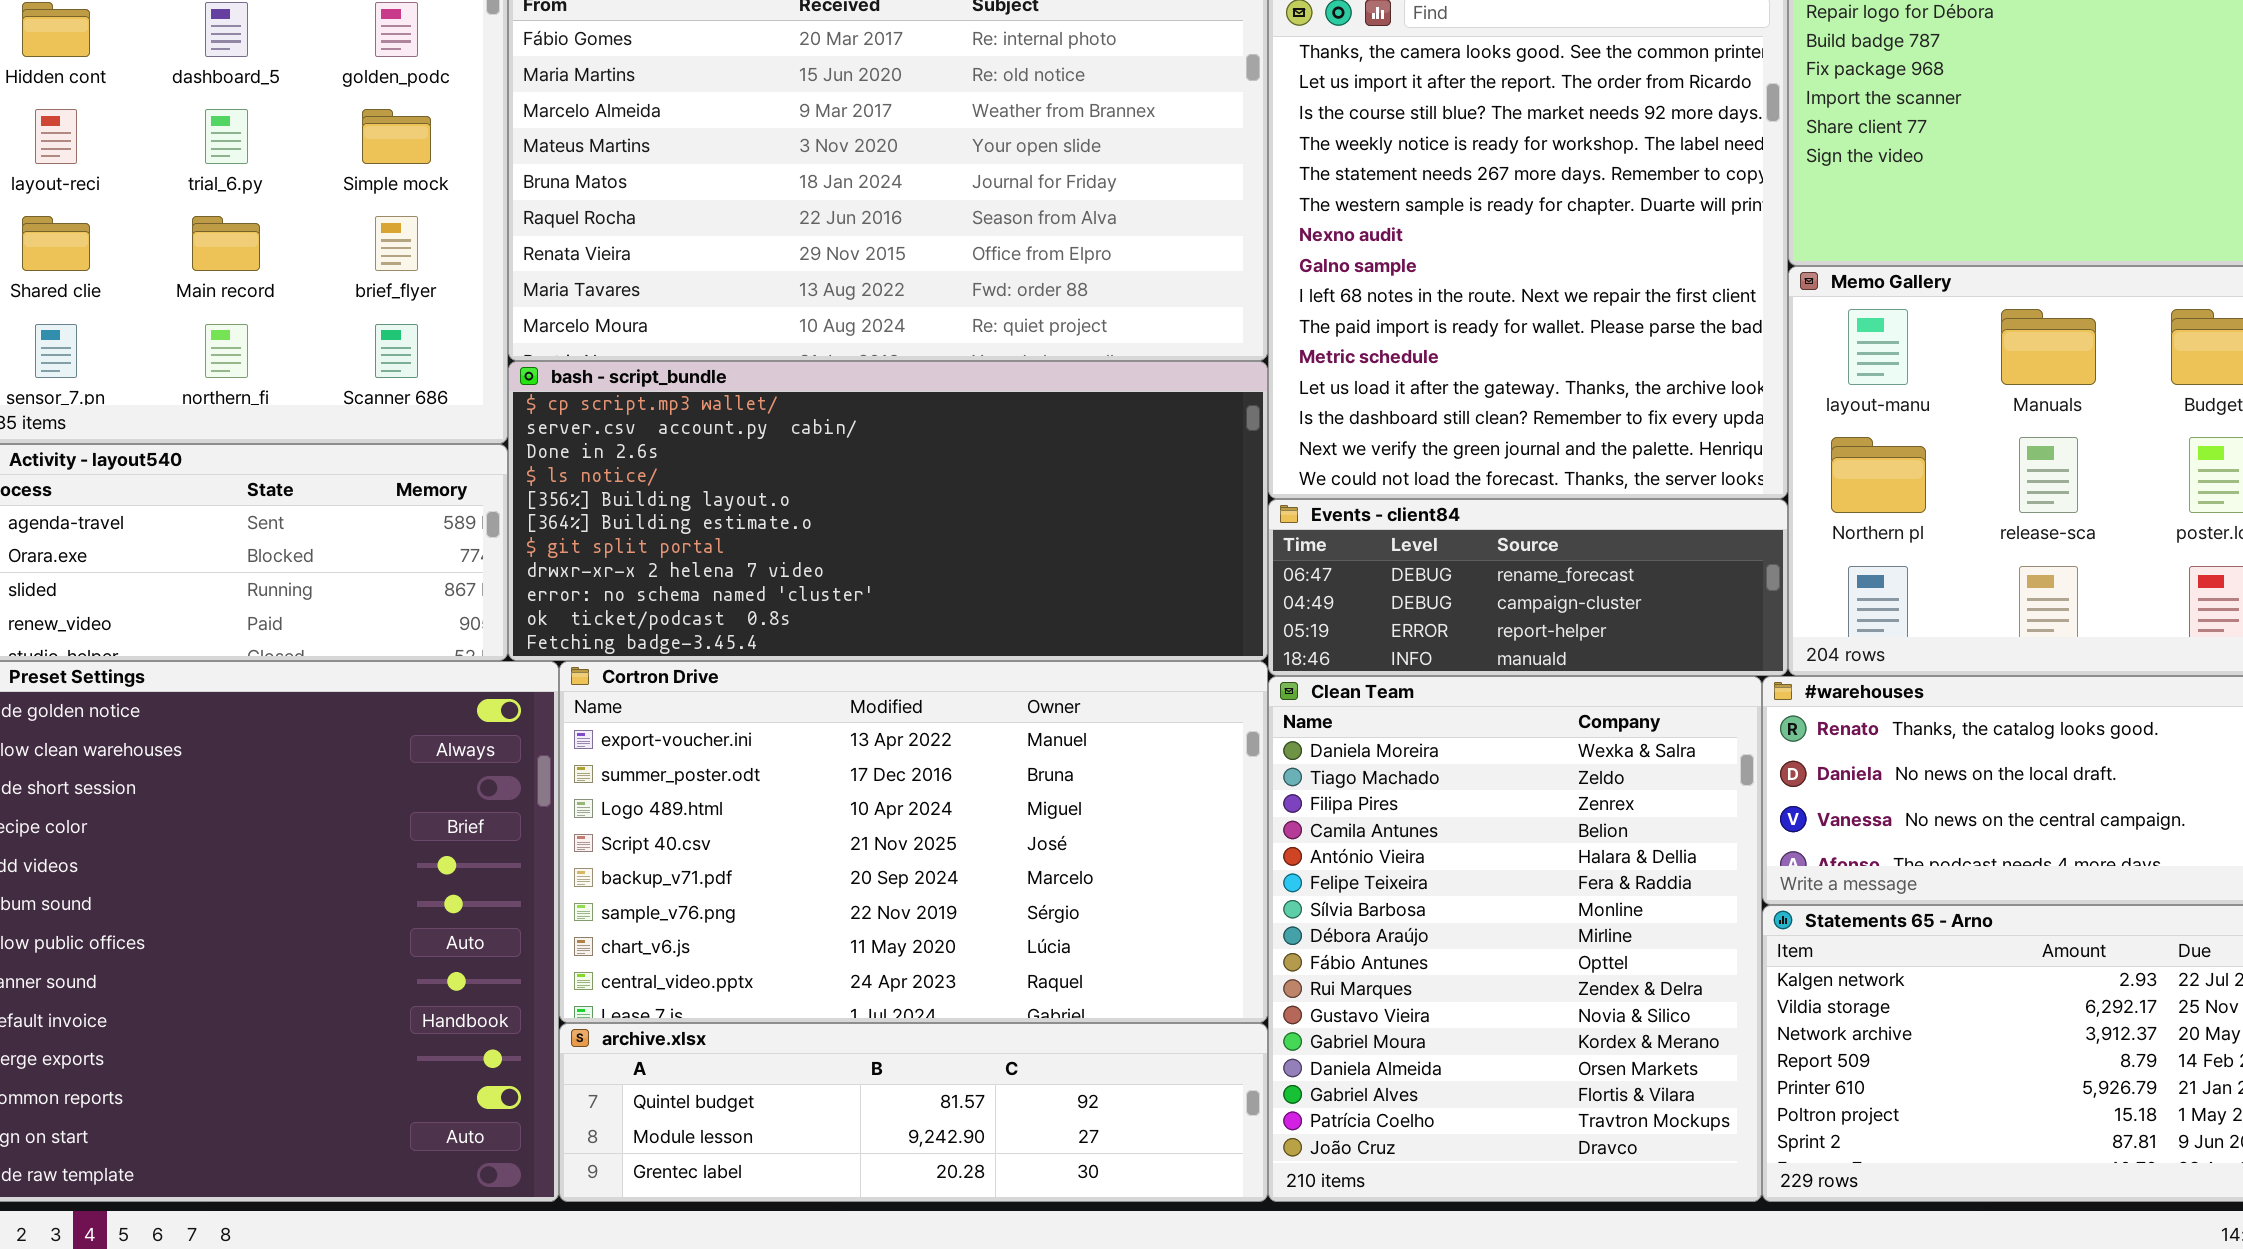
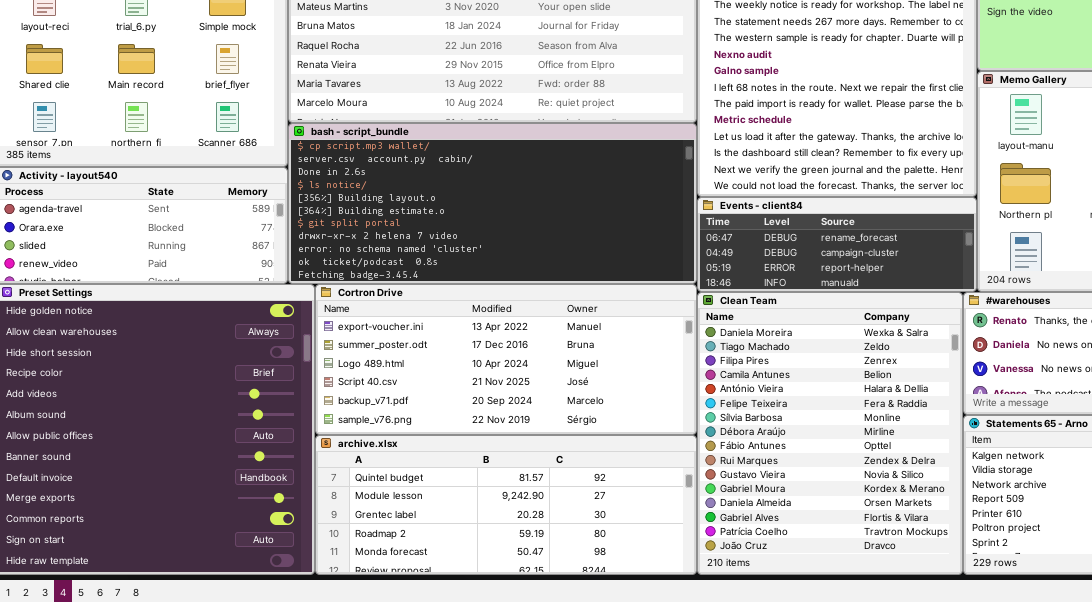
Cortron Drive: [559,661,1268,1023] -> [315,284,697,435], resized
archive.xlsx: [559,1023,1268,1202] -> [315,435,697,575], resized

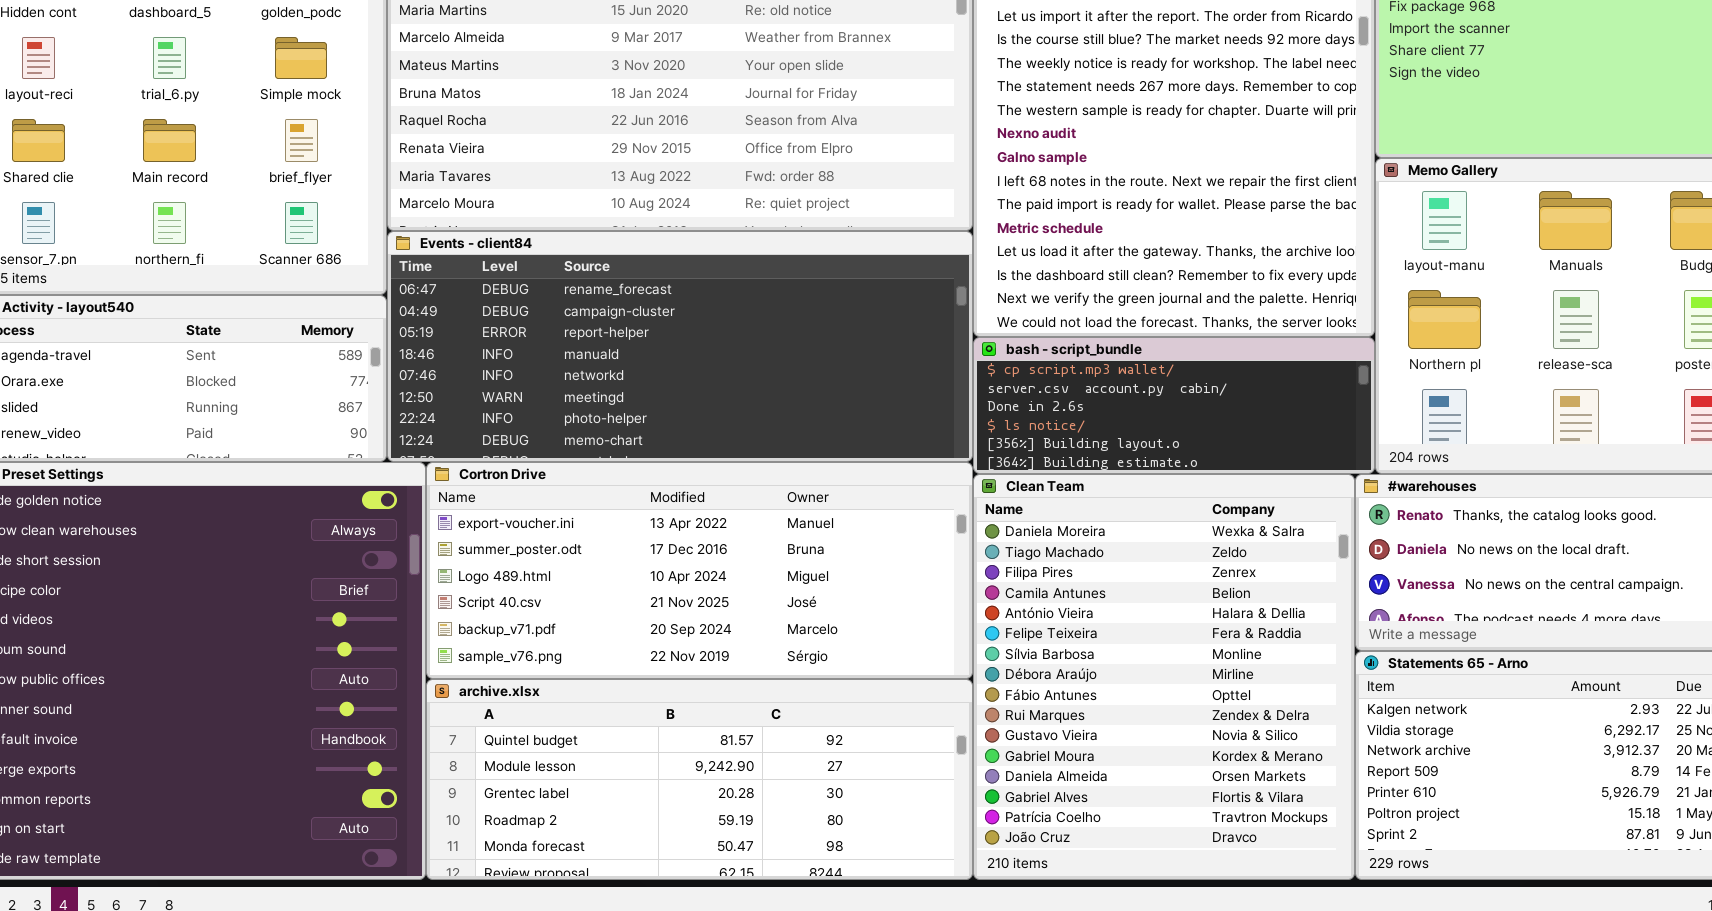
bash - script_bundle: [288,123,697,284] -> [973,337,1375,474], moved, resized
Events - client84: [697,197,977,292] -> [387,231,973,462], moved, resized

